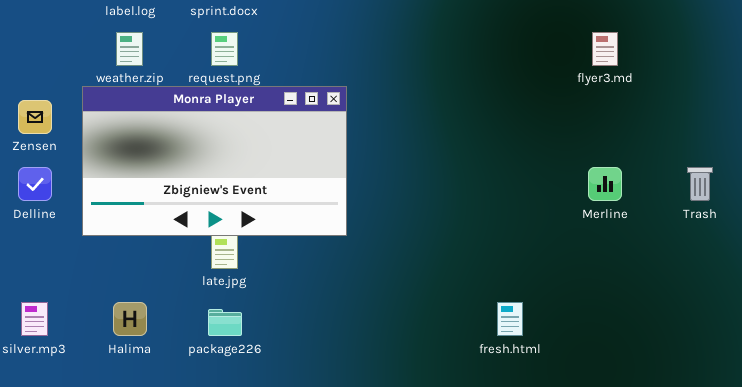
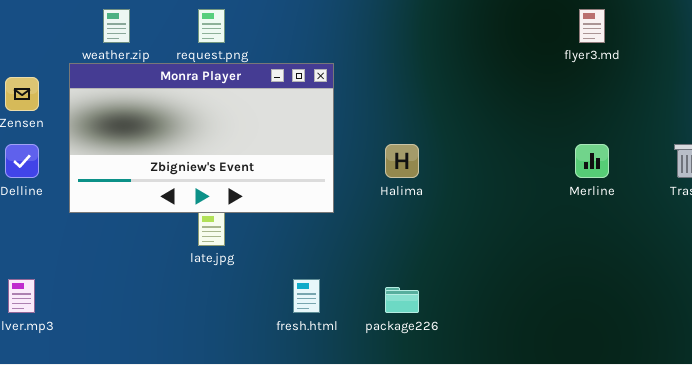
Halima: [113,302,147,336] -> [385,144,419,178], moved
fresh.html: [497,302,523,336] -> [293,279,320,313], moved
package226: [208,309,242,336] -> [385,287,419,313], moved

